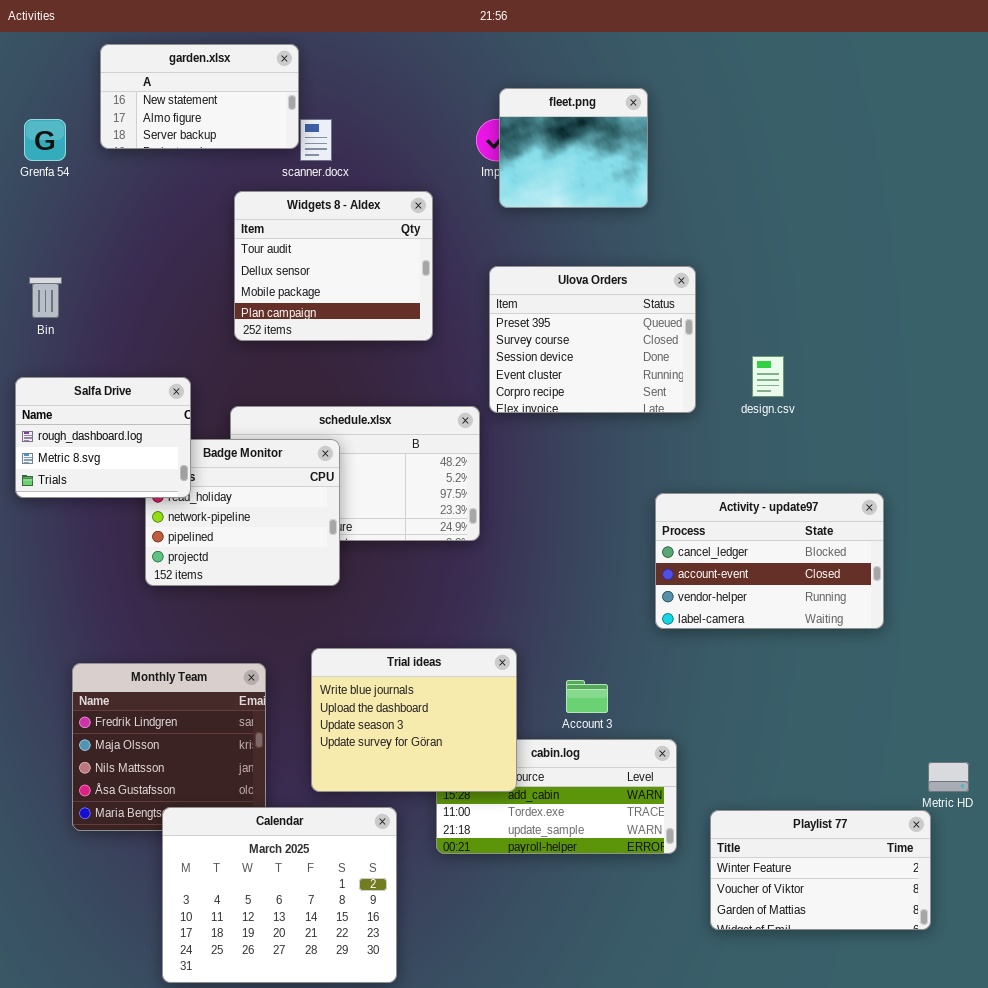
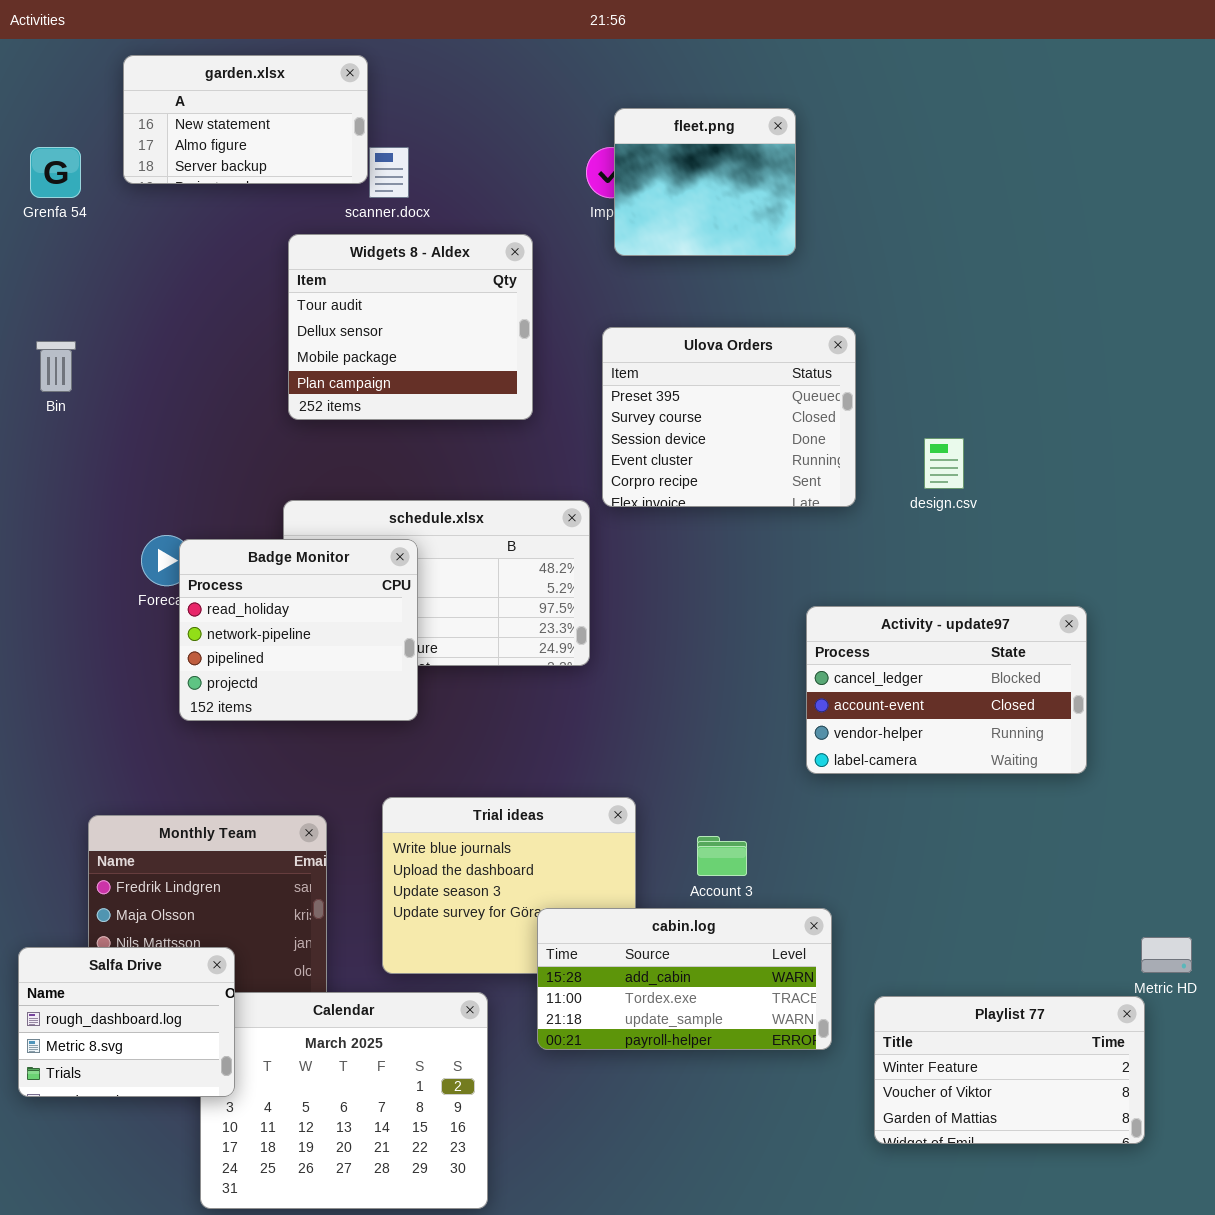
Salfa Drive: [15,377,191,498] -> [18,947,235,1097], moved
cabin.log: [436,739,677,854] -> [537,908,832,1050], raised

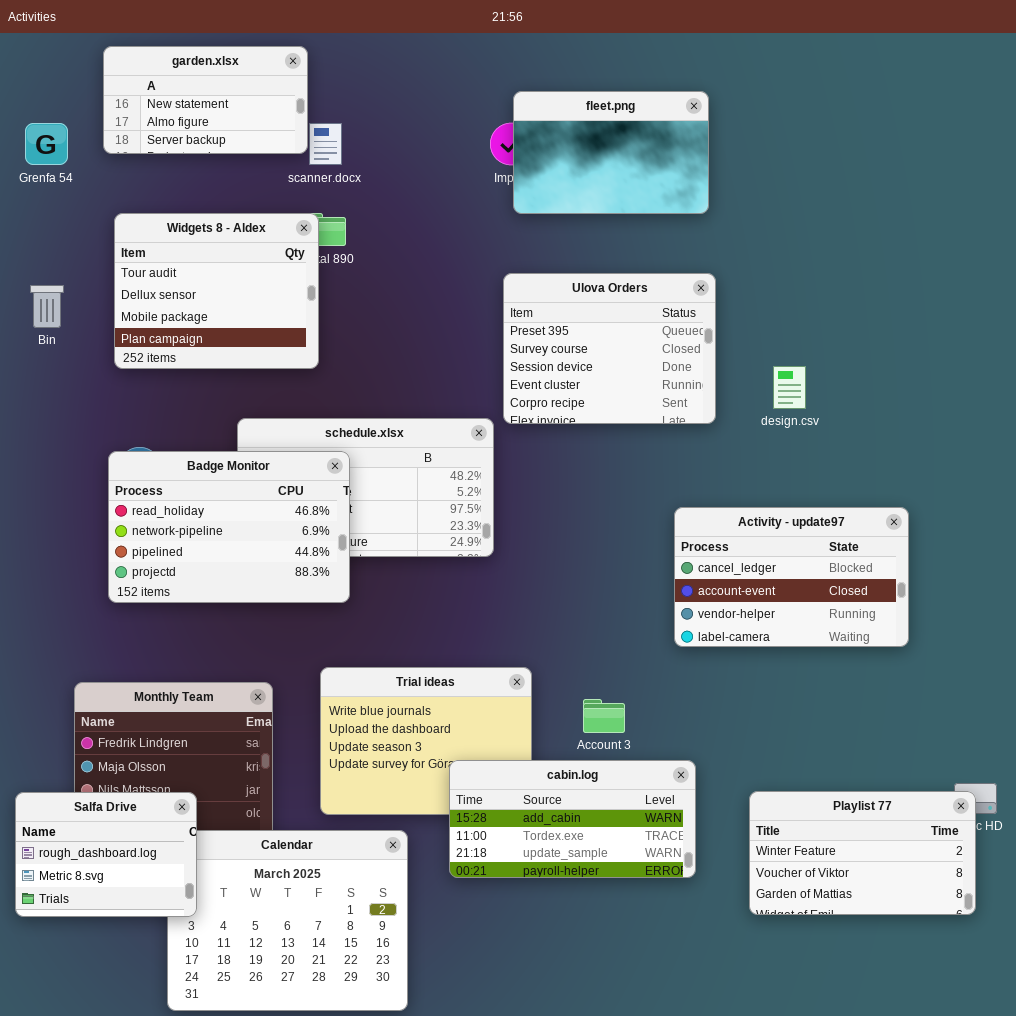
fleet.png: [614,108,796,256] -> [513,91,709,214], resized
Widgets 8 - Aldex: [288,234,533,420] -> [114,213,319,369], moved
Badge Monitor: [179,539,418,721] -> [108,451,350,603], resized
Playlist 77: [874,996,1145,1144] -> [749,791,976,915], moved

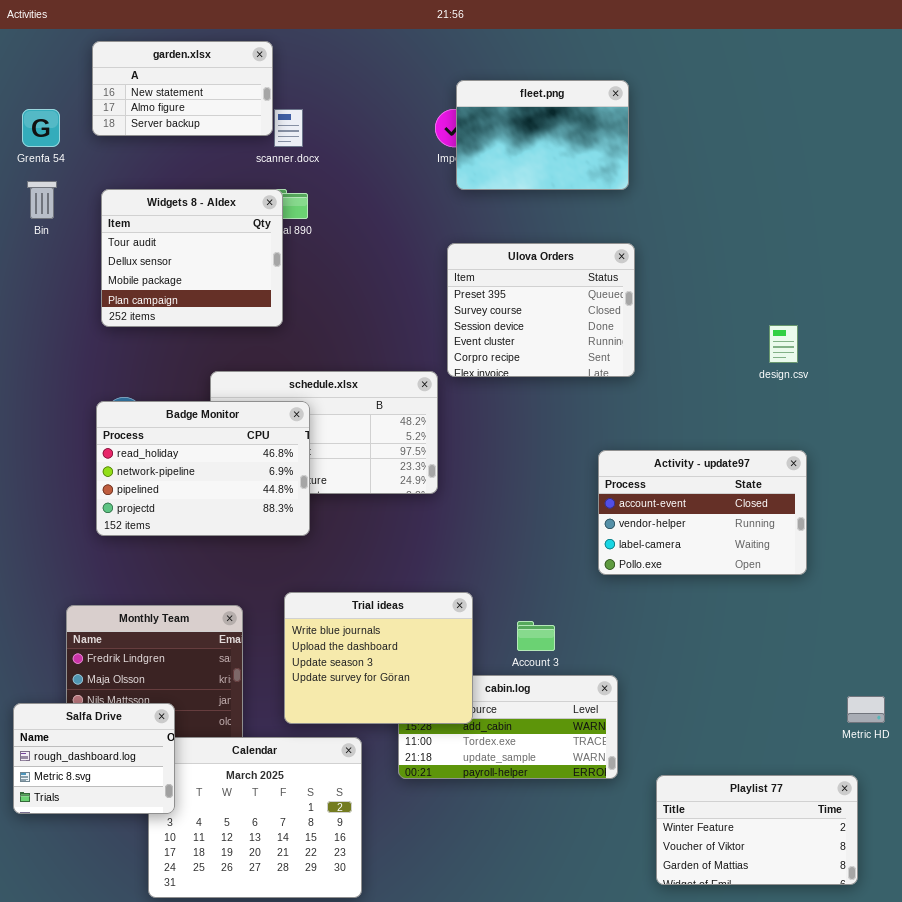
Bin: [30,285,64,328] -> [27,181,57,219], moved
design.csv: [773,366,806,409] -> [769,325,798,363], moved
Activity - update97: [674,507,909,647] -> [598,450,807,575], scrolled down 1 row
Trial ideas: [320,667,532,815] -> [284,592,473,724], raised
Playlist 77: [749,791,976,915] -> [656,775,858,885], moved

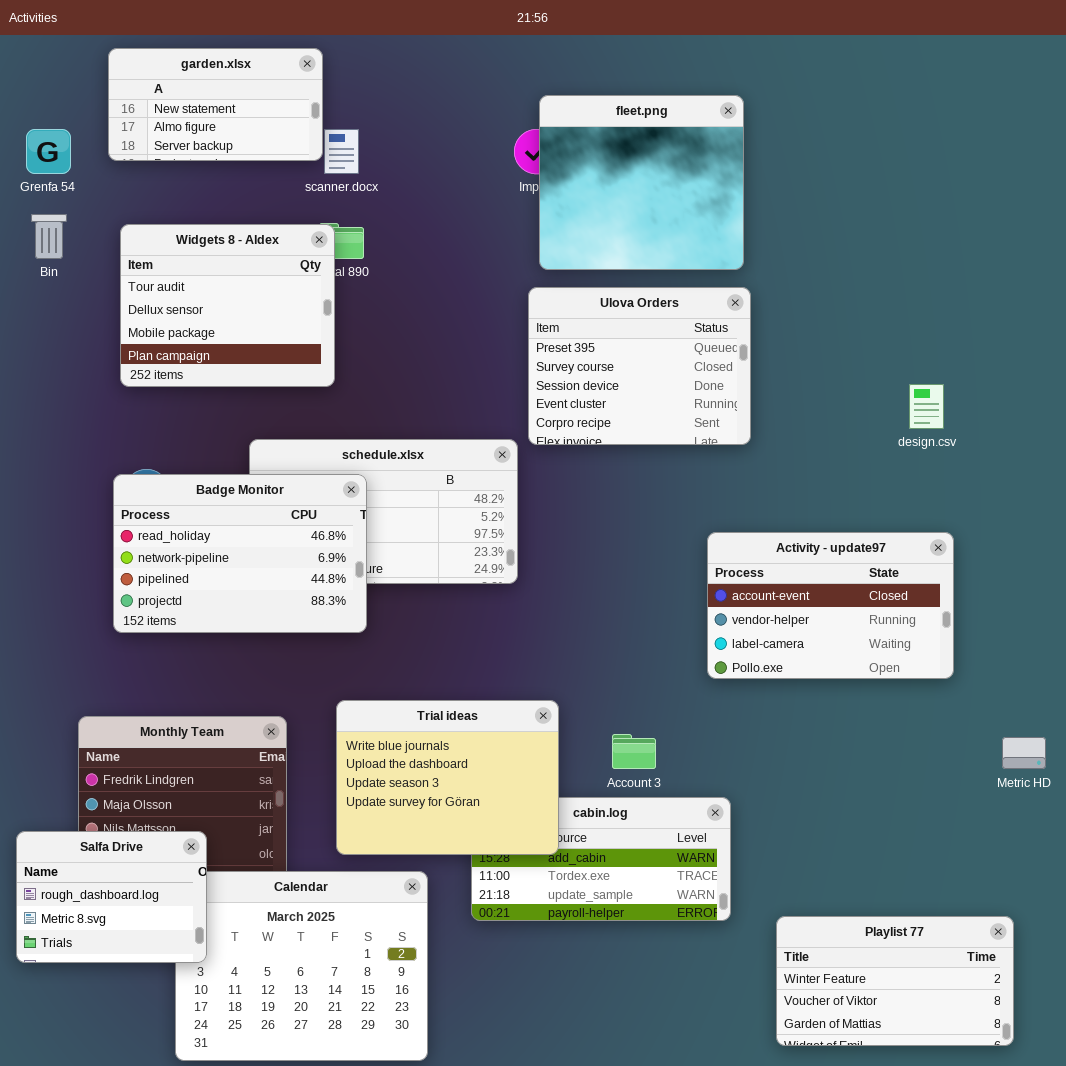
fleet.png: [456,80,629,190] -> [539,95,744,270], resized
Metric HD: [847,696,885,723] -> [1002,737,1046,769], moved

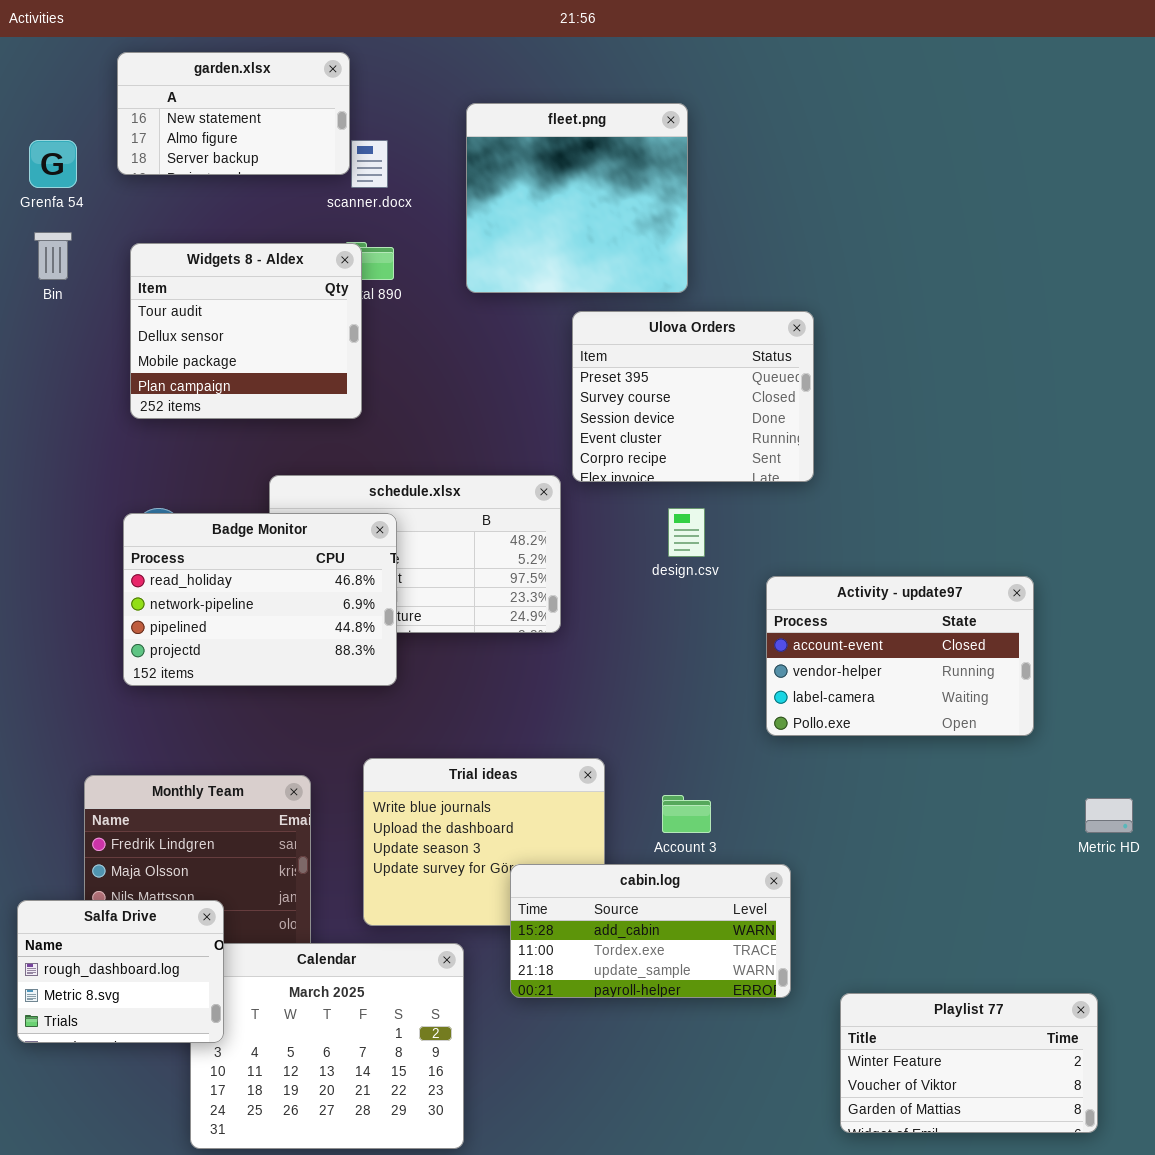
fleet.png: [539,95,744,270] -> [466,103,688,293], moved
design.csv: [909,384,944,429] -> [668,508,705,557], moved
cabin.log: [471,797,731,921] -> [510,864,791,998], raised

